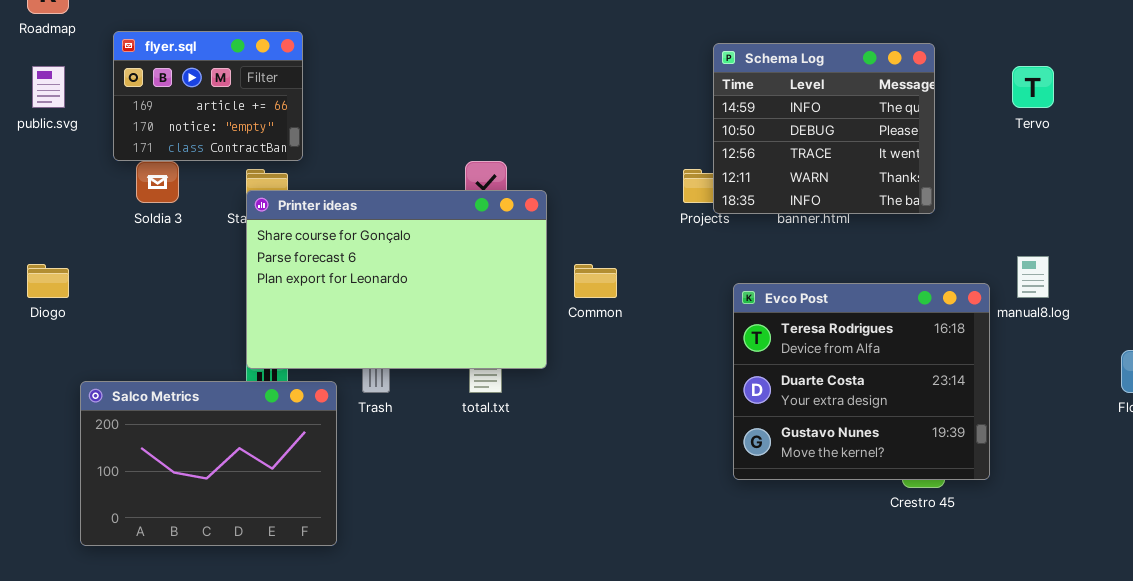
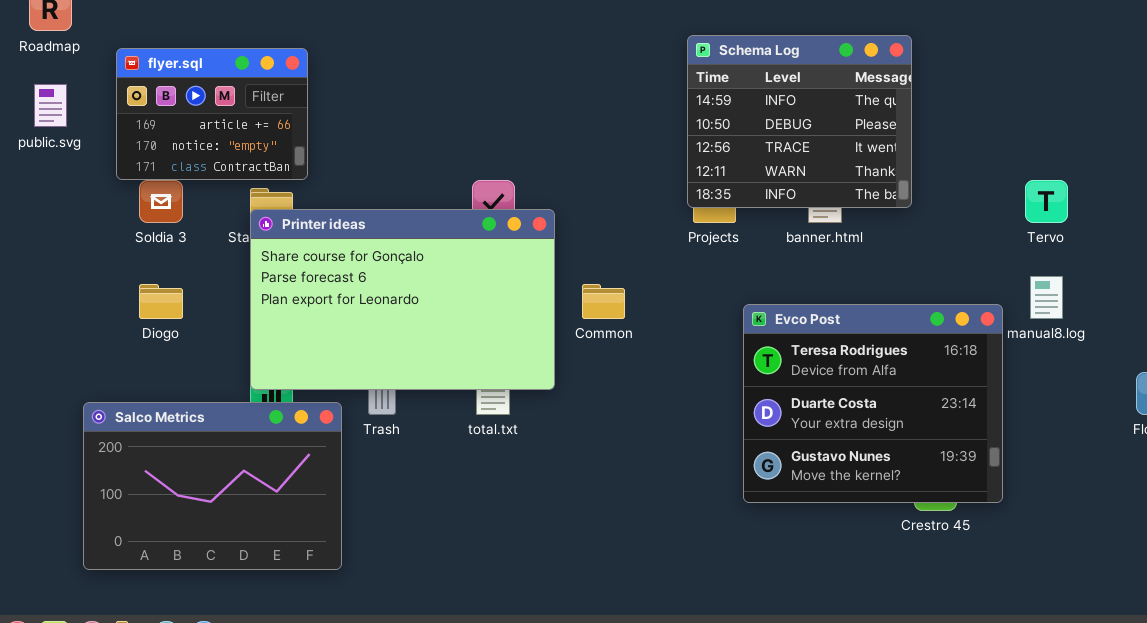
Schema Log: [713,43,935,214] -> [687,35,912,208], moved
Tervo: [1012,66,1054,108] -> [1025,180,1068,223], moved
Diogo: [27,264,69,298] -> [139,284,183,319], moved

